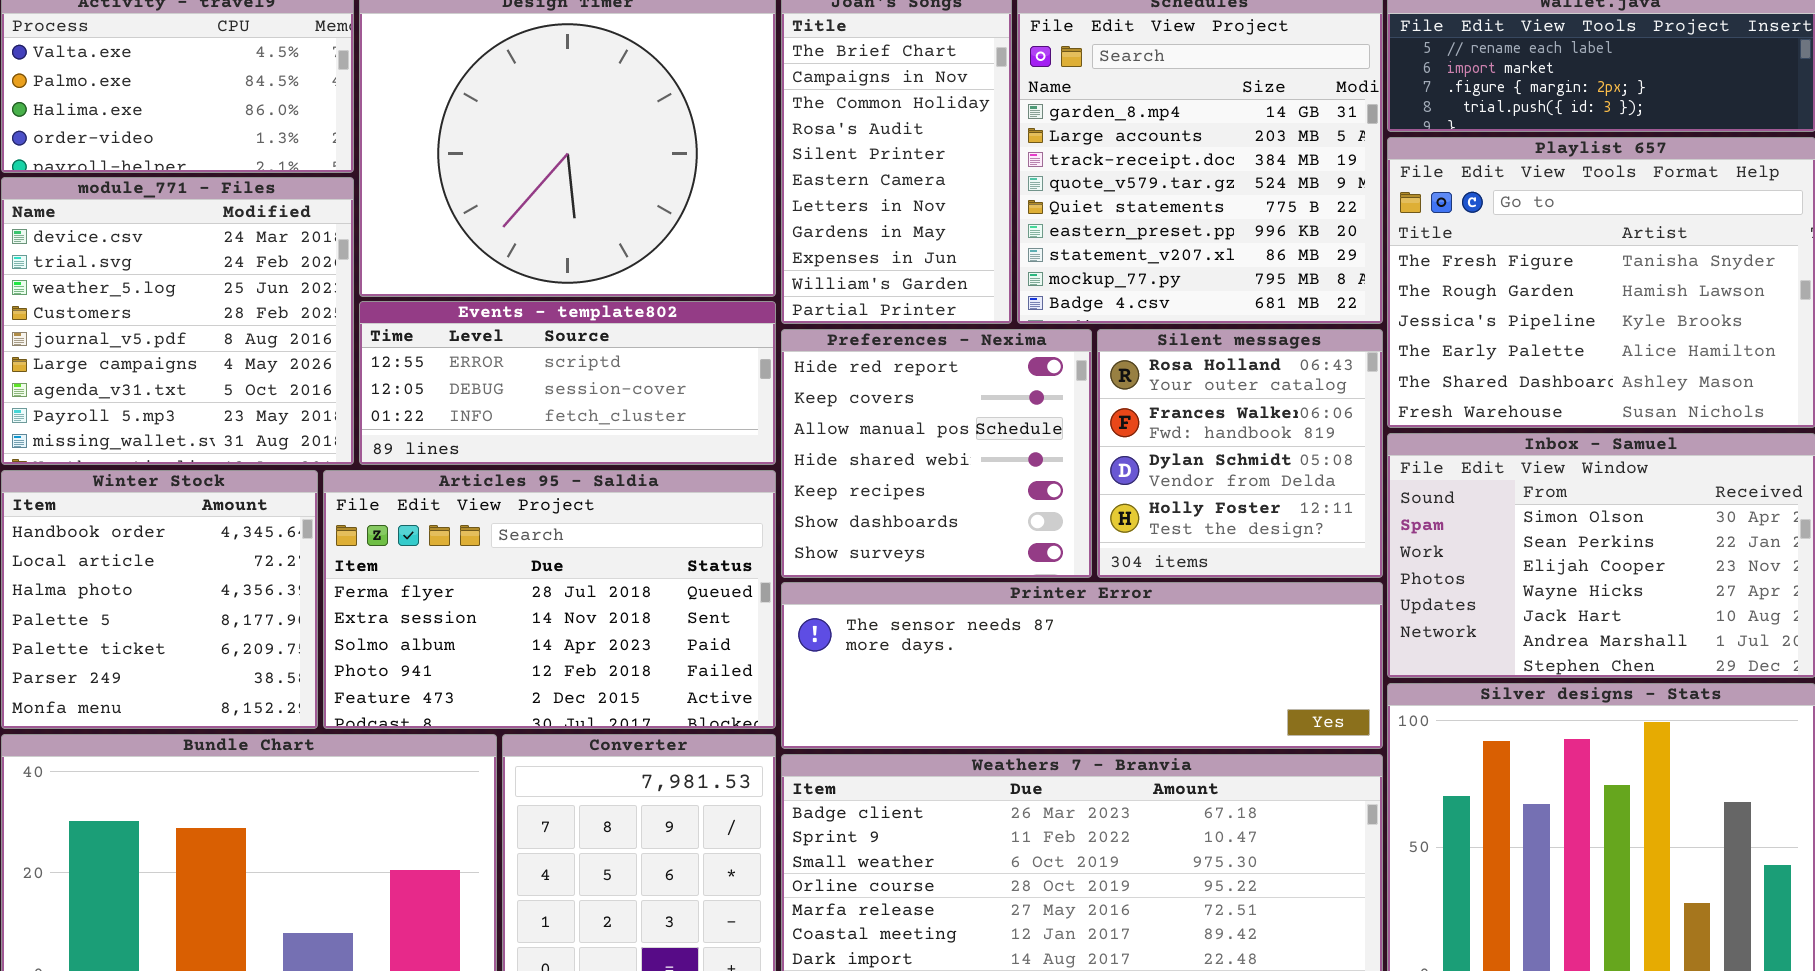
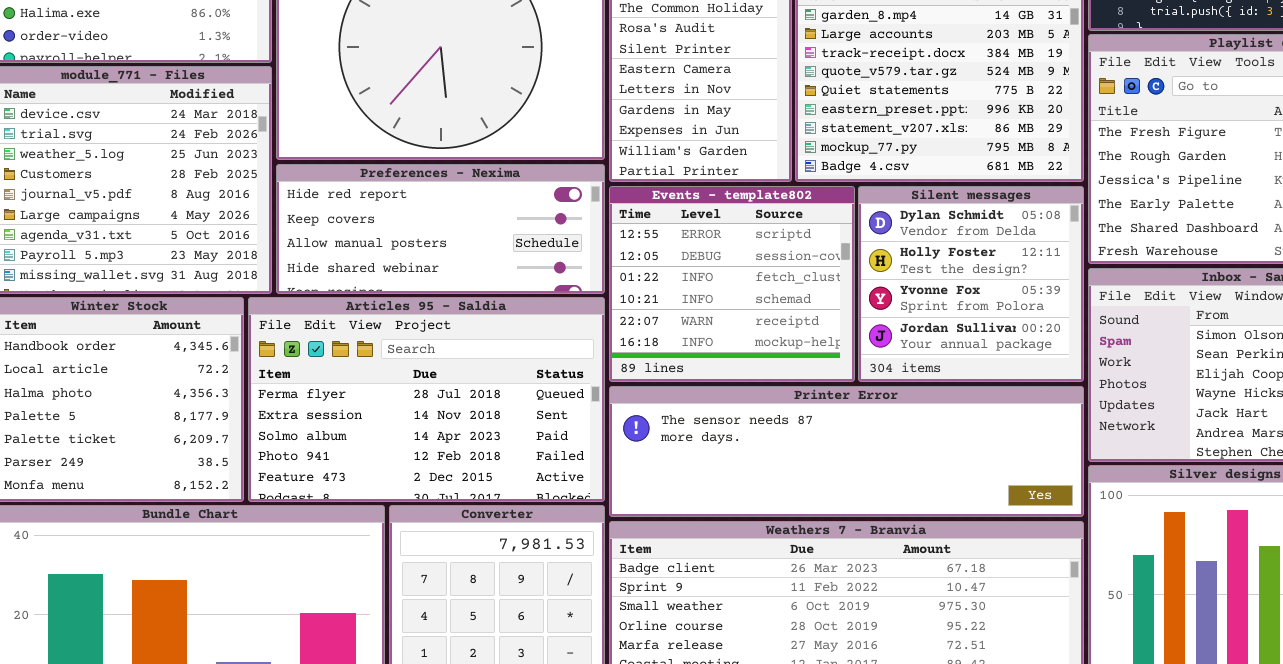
Events - template802: [359,301,776,465] -> [609,186,855,382], moved, resized
Preferences - Nexima: [781,329,1092,578] -> [276,164,605,294], moved, resized
Silent messages: [1097,329,1383,578] -> [858,186,1084,382], scrolled down 2 rows

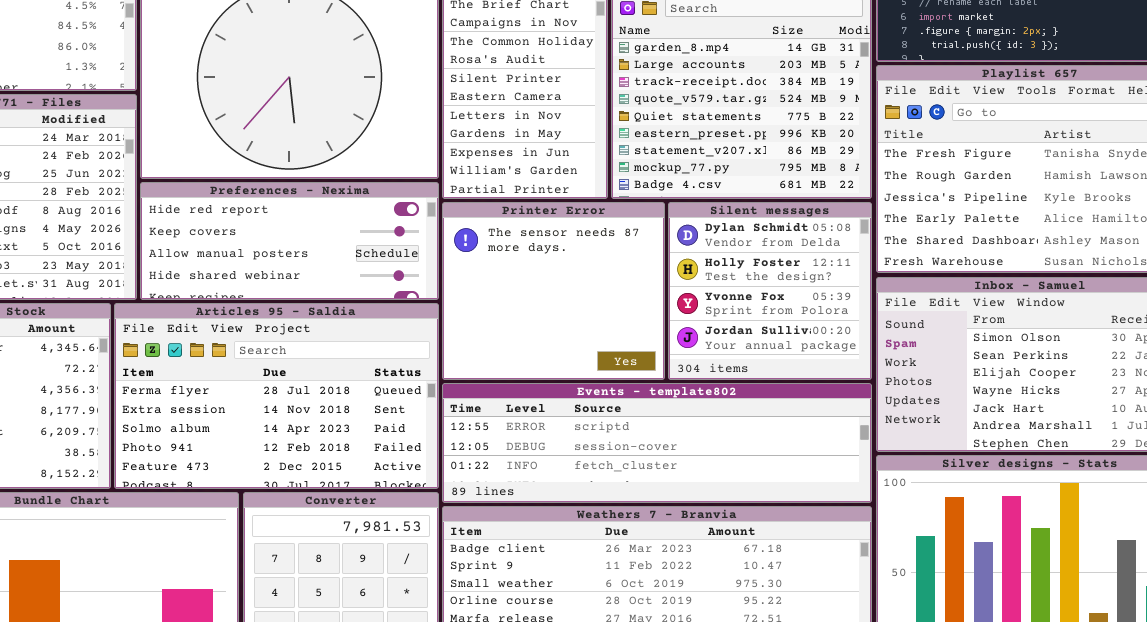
Events - template802: [609,186,855,382] -> [442,383,872,503], moved, resized
Printer Error: [609,386,1084,517] -> [442,202,665,380], moved, resized

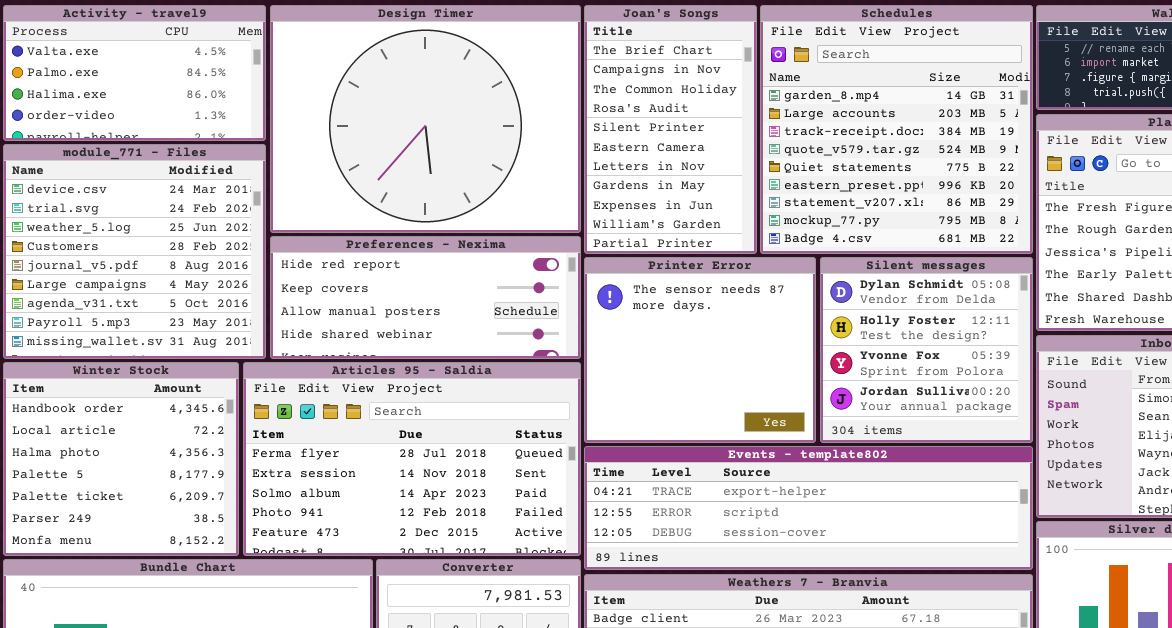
Events - template802: [442,383,872,503] -> [584,446,1033,570], scrolled up 1 row

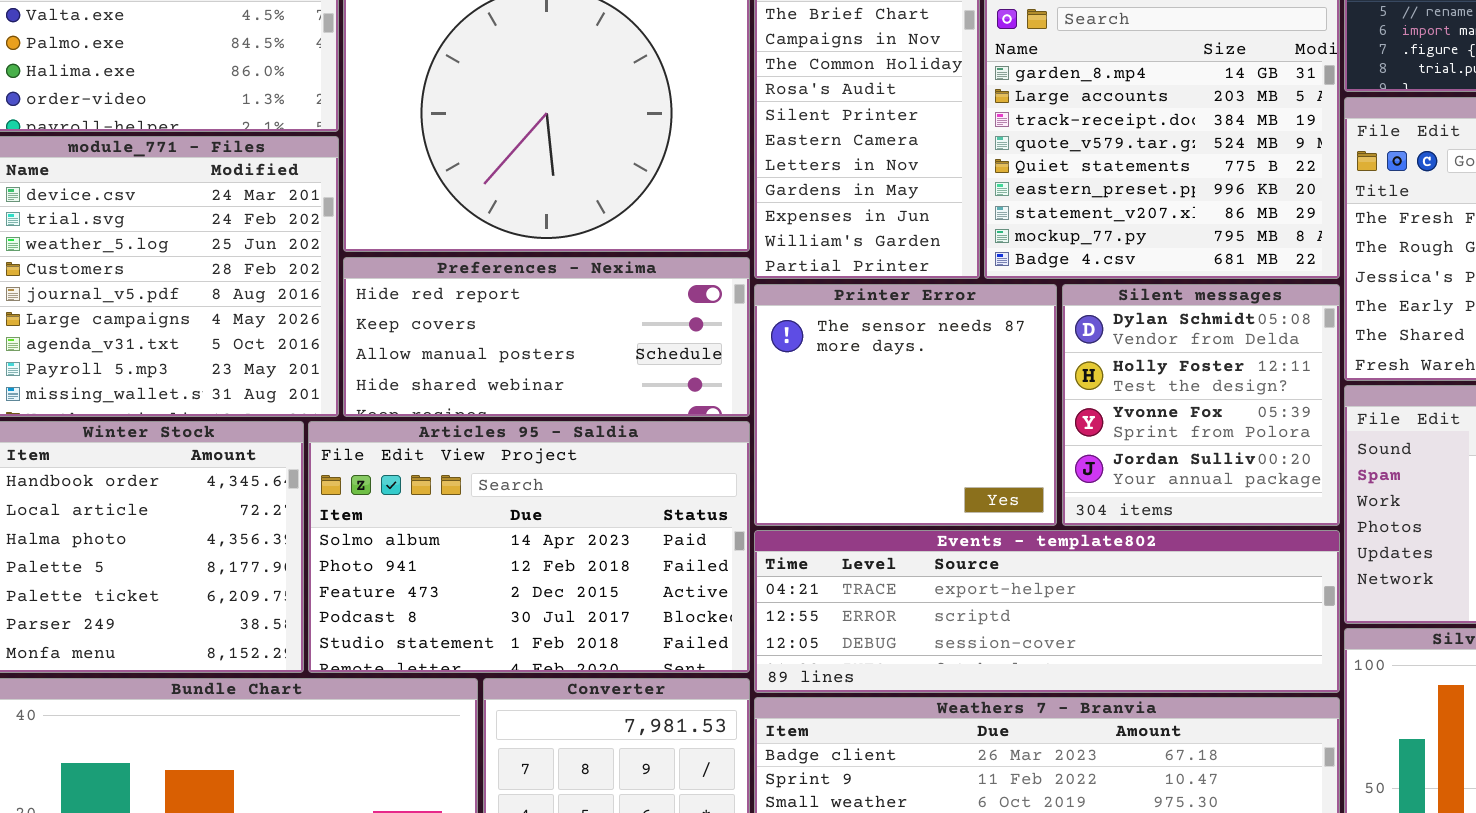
Articles 95 - Saldia: [243,362,581,556] -> [308,421,750,673], scrolled down 2 rows

